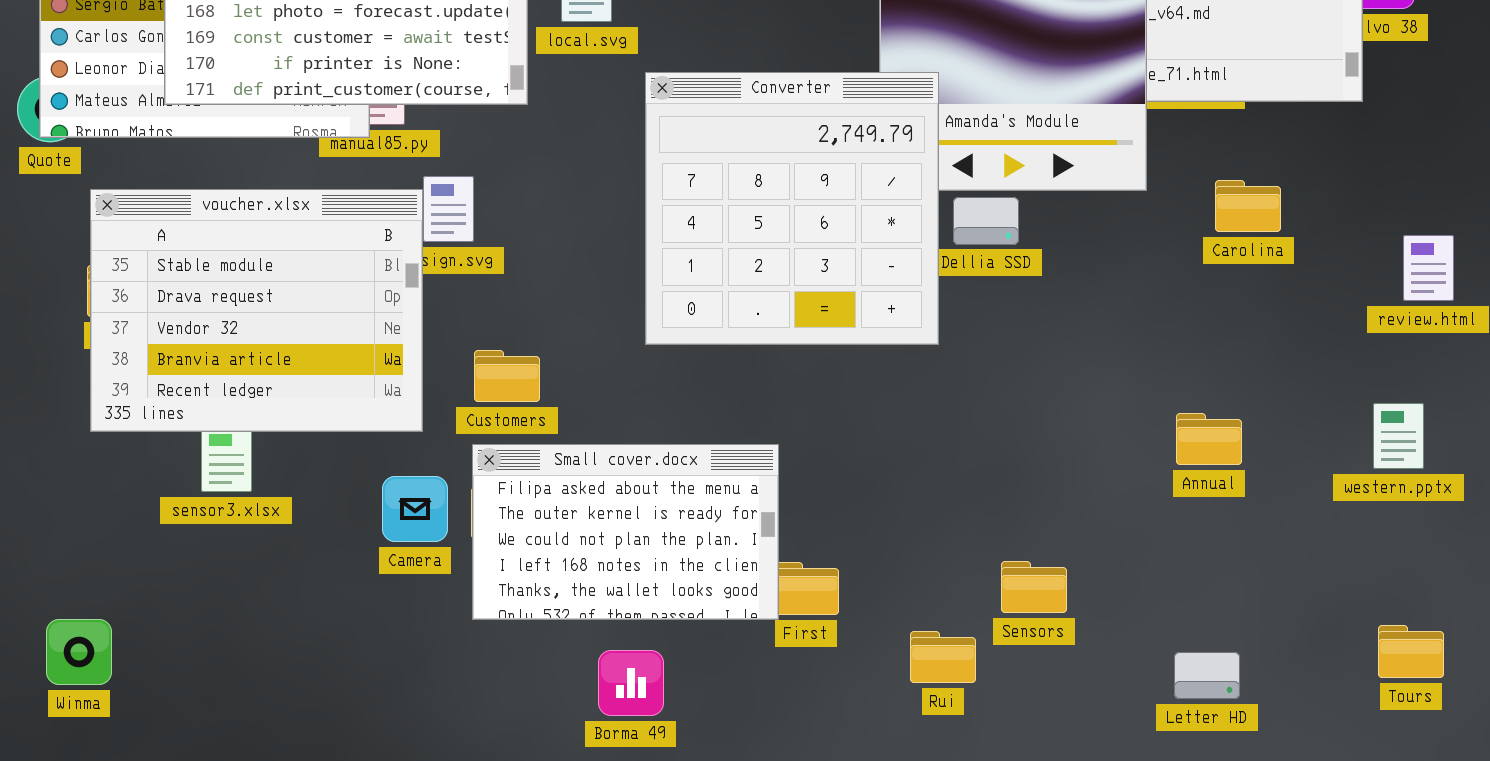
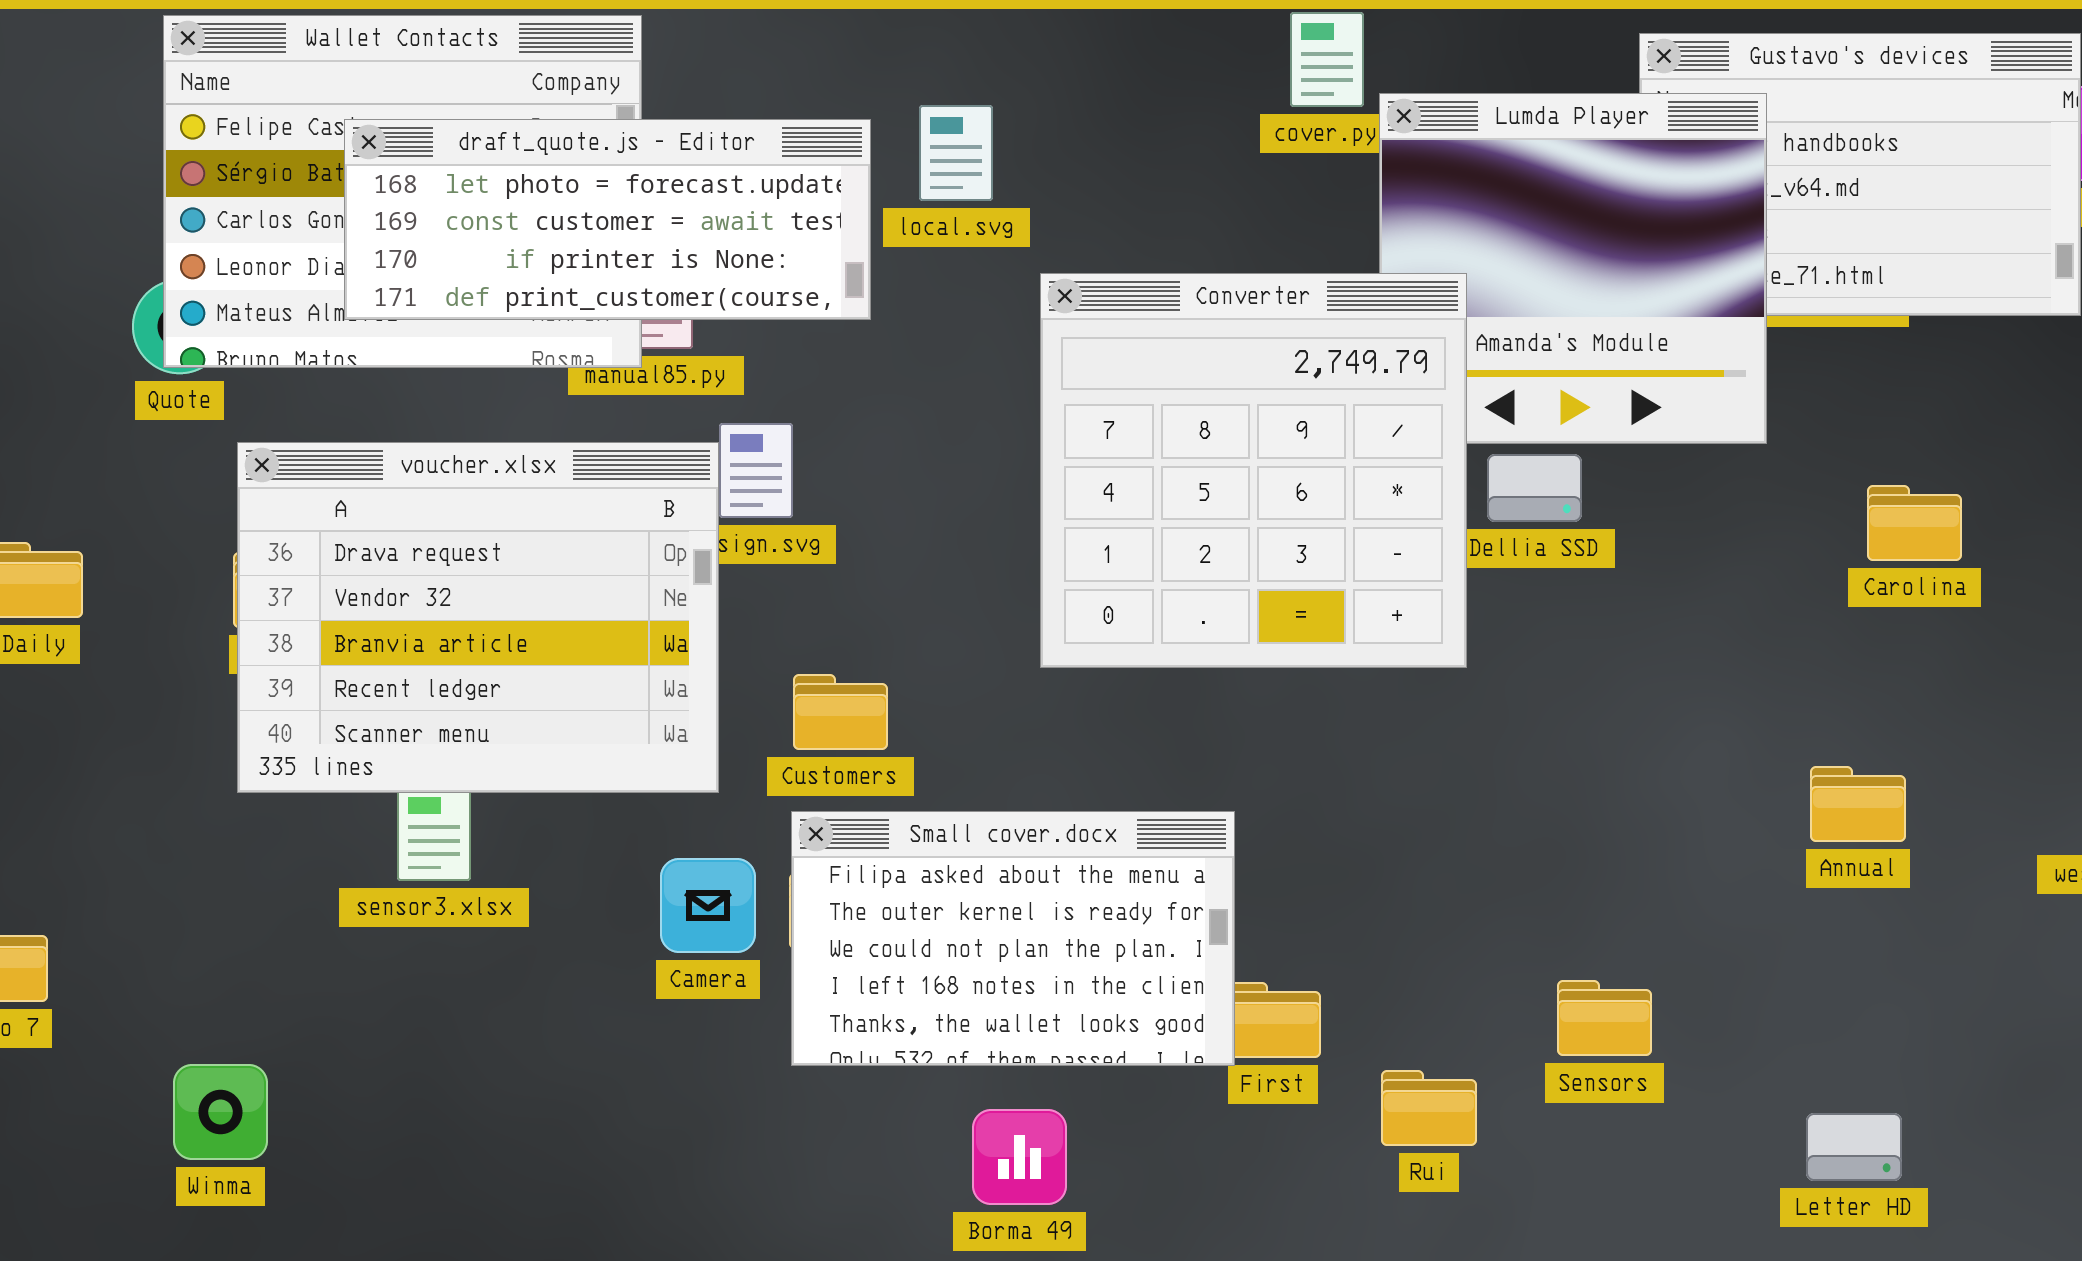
Carolina: [1215,180,1281,232] -> [1867,485,1962,561], moved
voucher.xlsx: [90,189,423,432] -> [237,442,719,793], scrolled down 1 row
Rui: [910,631,976,683] -> [1381,1070,1477,1146], moved

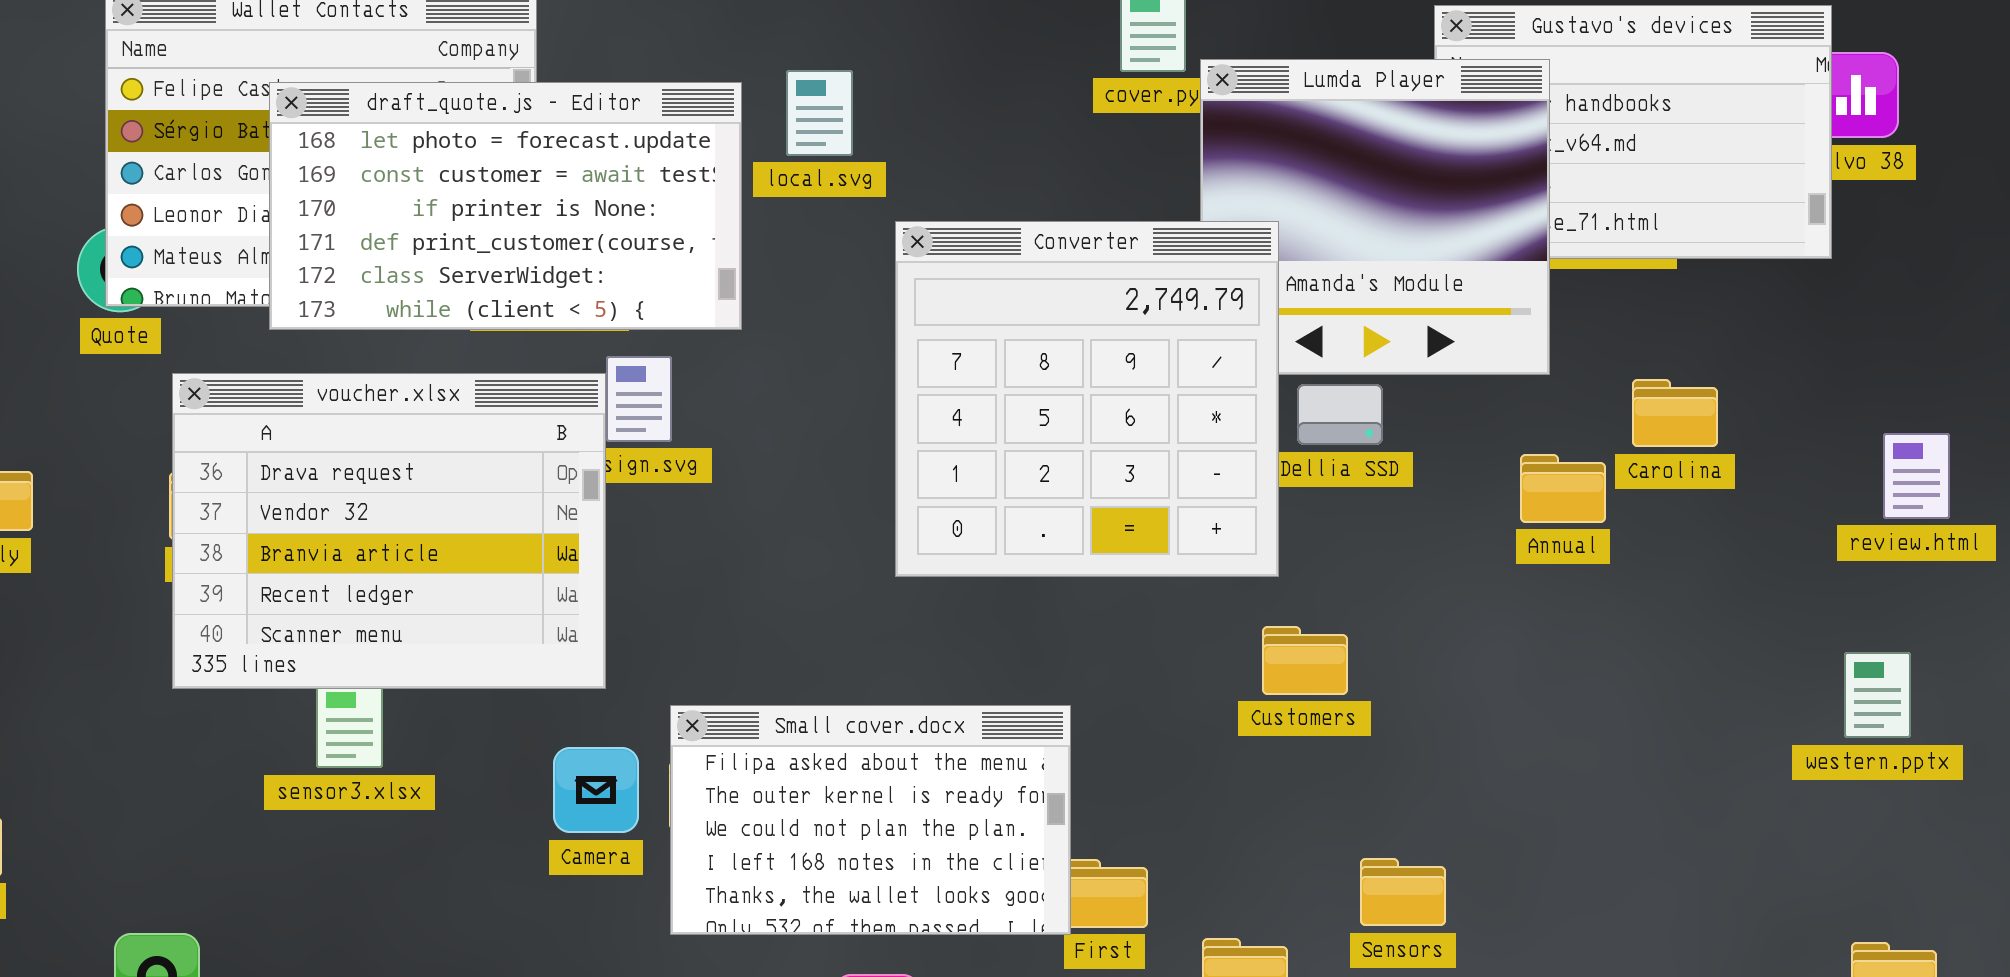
draft_quote.js - Editor: [344,119,871,320] -> [269,82,742,330], resized
Carolina: [1867,485,1962,561] -> [1632,379,1718,447], moved
Customers: [793,674,888,750] -> [1262,626,1348,695], moved
Annual: [1810,766,1906,842] -> [1520,454,1606,523], moved

